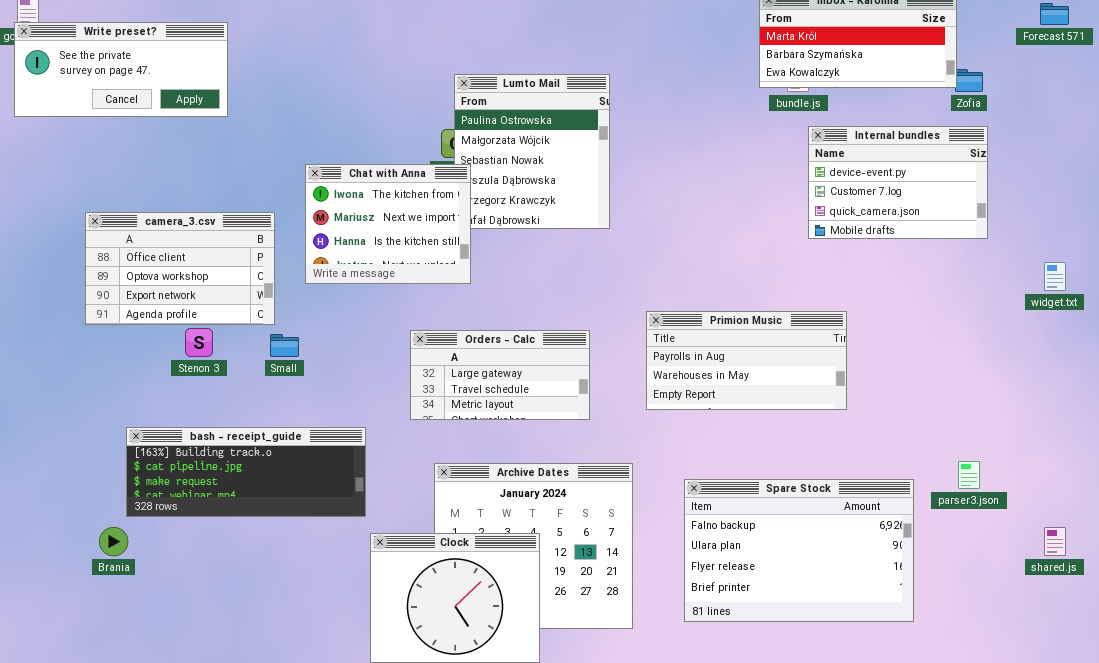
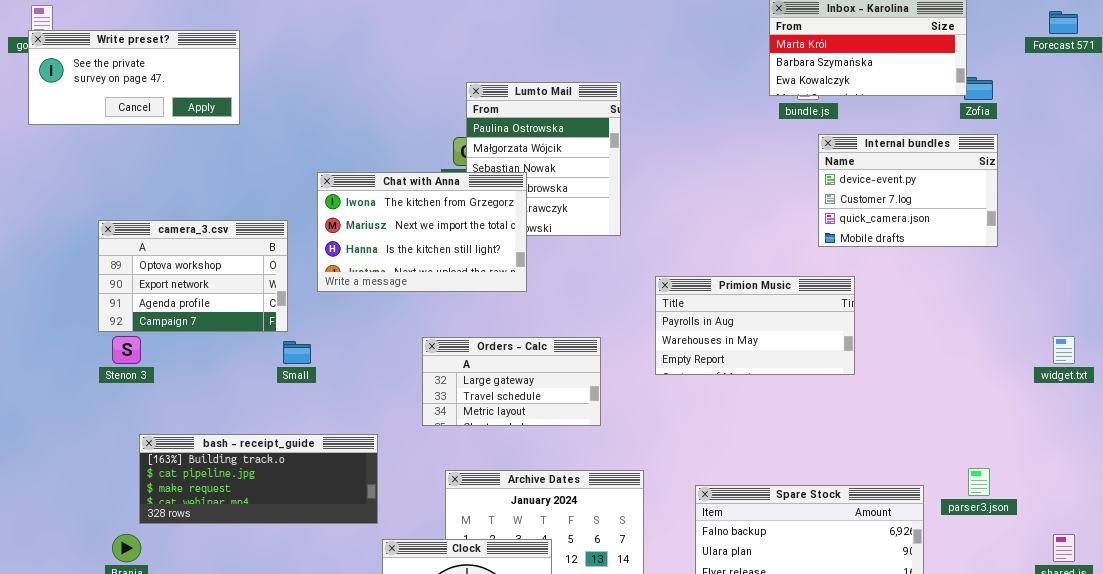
Chat with Anna: [305,164,471,284] -> [317,172,527,292], resized
camera_3.csv: [85,212,275,325] -> [98,220,288,332], scrolled down 1 row
widget.txt: [1044,262,1066,291] -> [1053,336,1075,364], moved
Primion Music: [646,311,847,410] -> [655,276,855,375], moved
Stenon 3: [185,328,213,357] -> [112,336,141,364], moved

